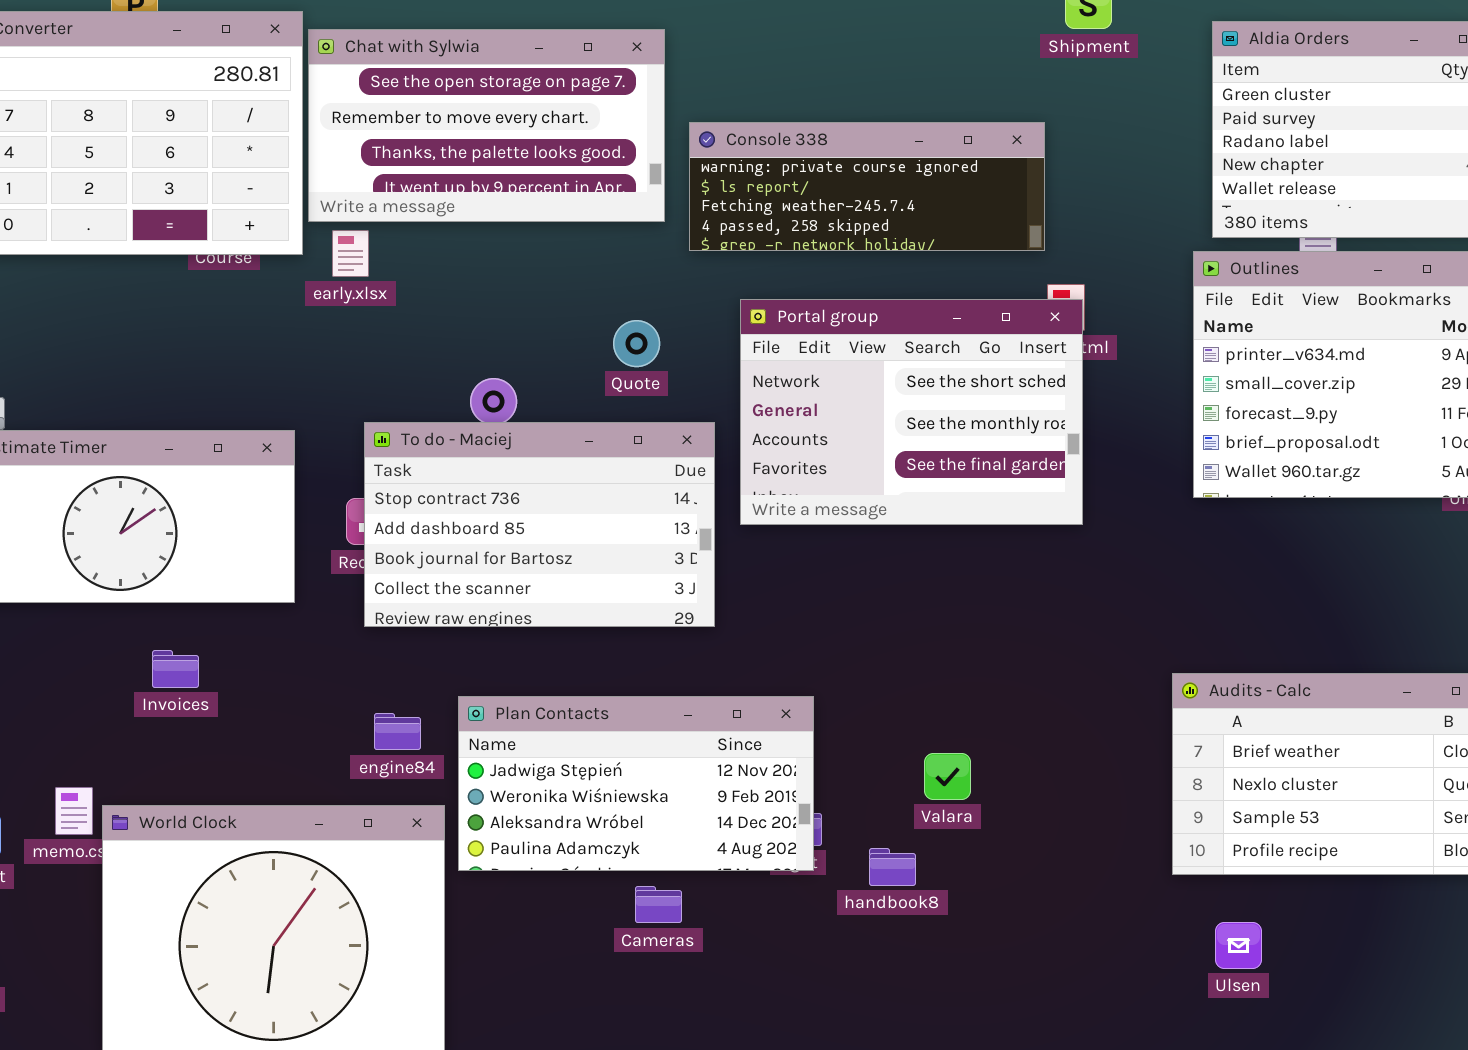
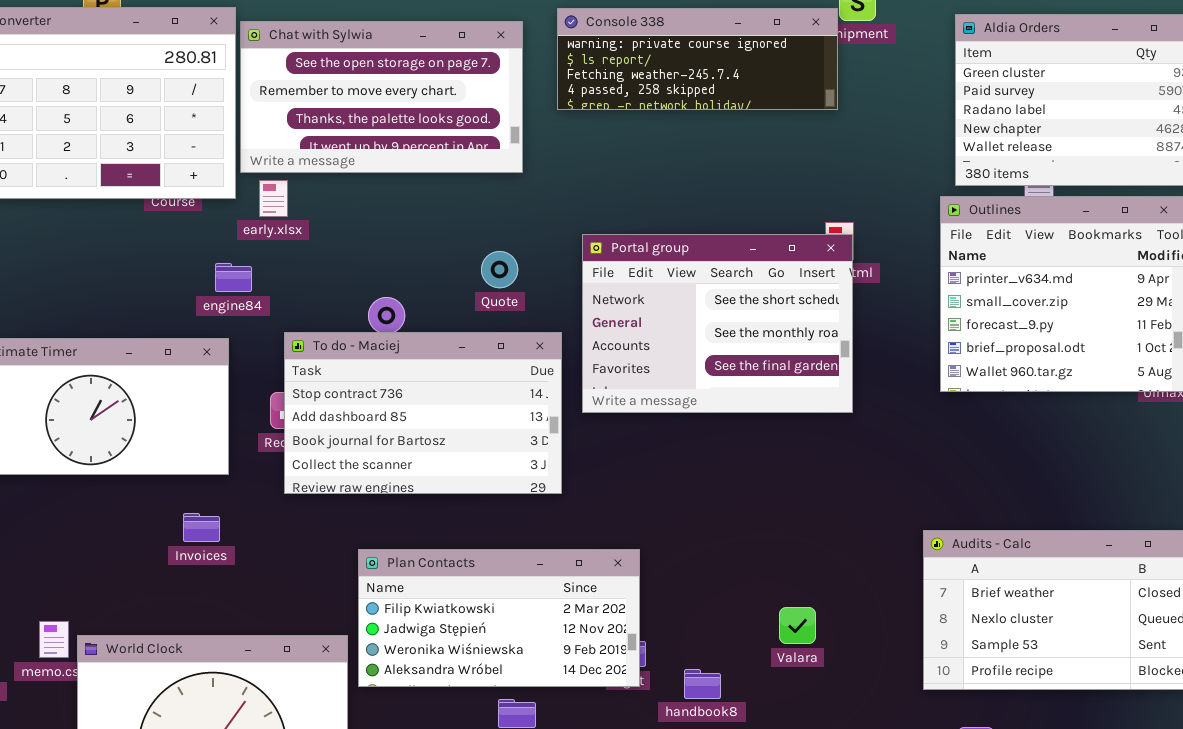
Console 338: [689,122,1045,251] -> [557,8,838,110], moved
Invoices: [152,650,199,688] -> [183,513,220,542], moved
Plan Contacts: [458,696,814,871] -> [358,549,640,687], scrolled up 1 row
engine84: [374,713,421,750] -> [215,263,252,292], moved
Valara: [924,753,971,800] -> [779,607,816,644], moved

